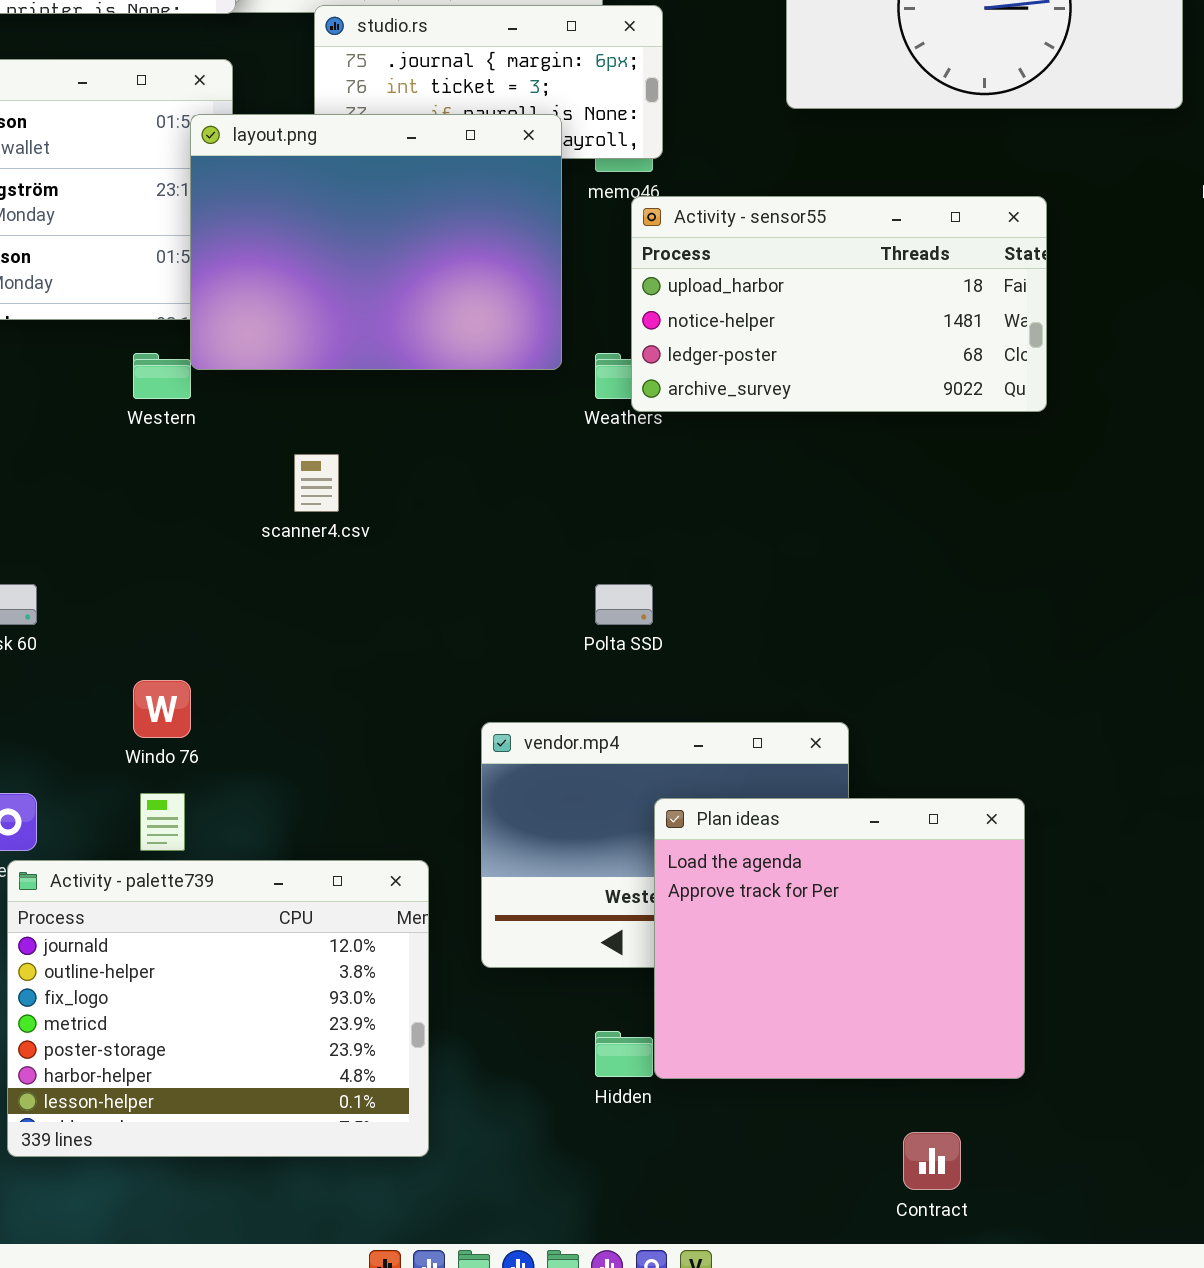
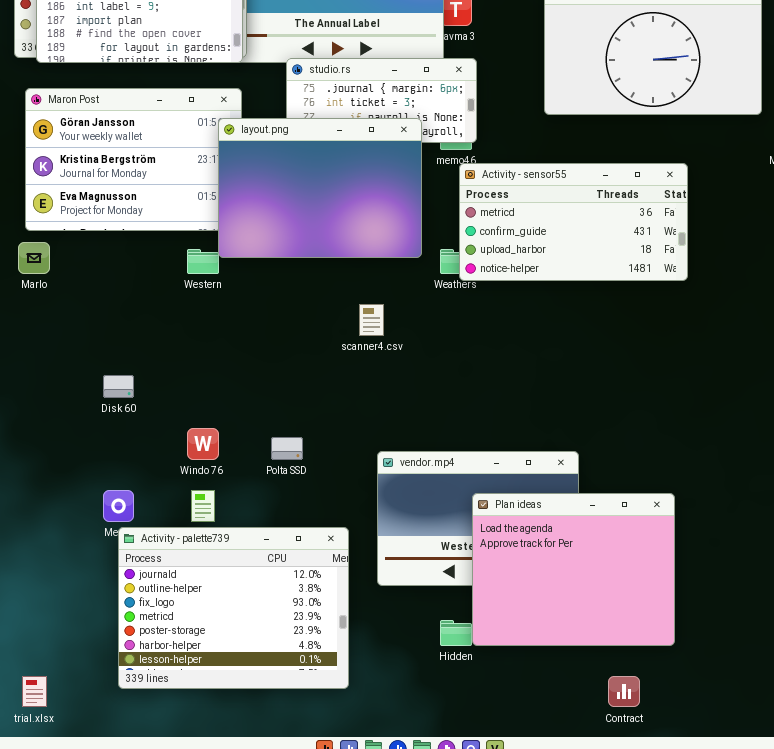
Activity - sensor55: [631,196,1047,412] -> [459,163,688,281], scrolled up 2 rows
scanner4.csv: [294,454,339,512] -> [359,304,384,336], moved
Polta SSD: [595,584,653,625] -> [271,437,303,460], moved

